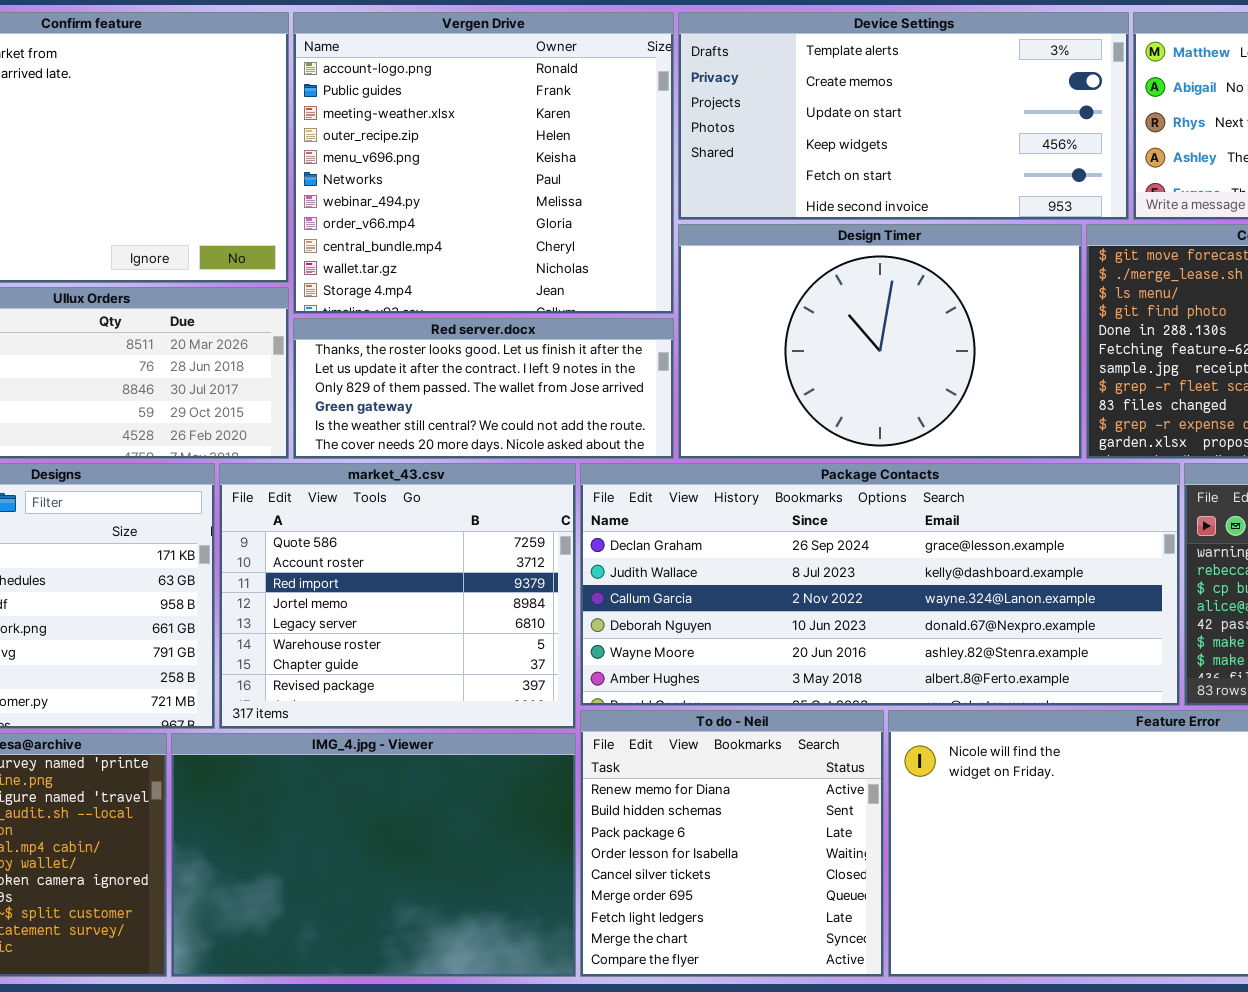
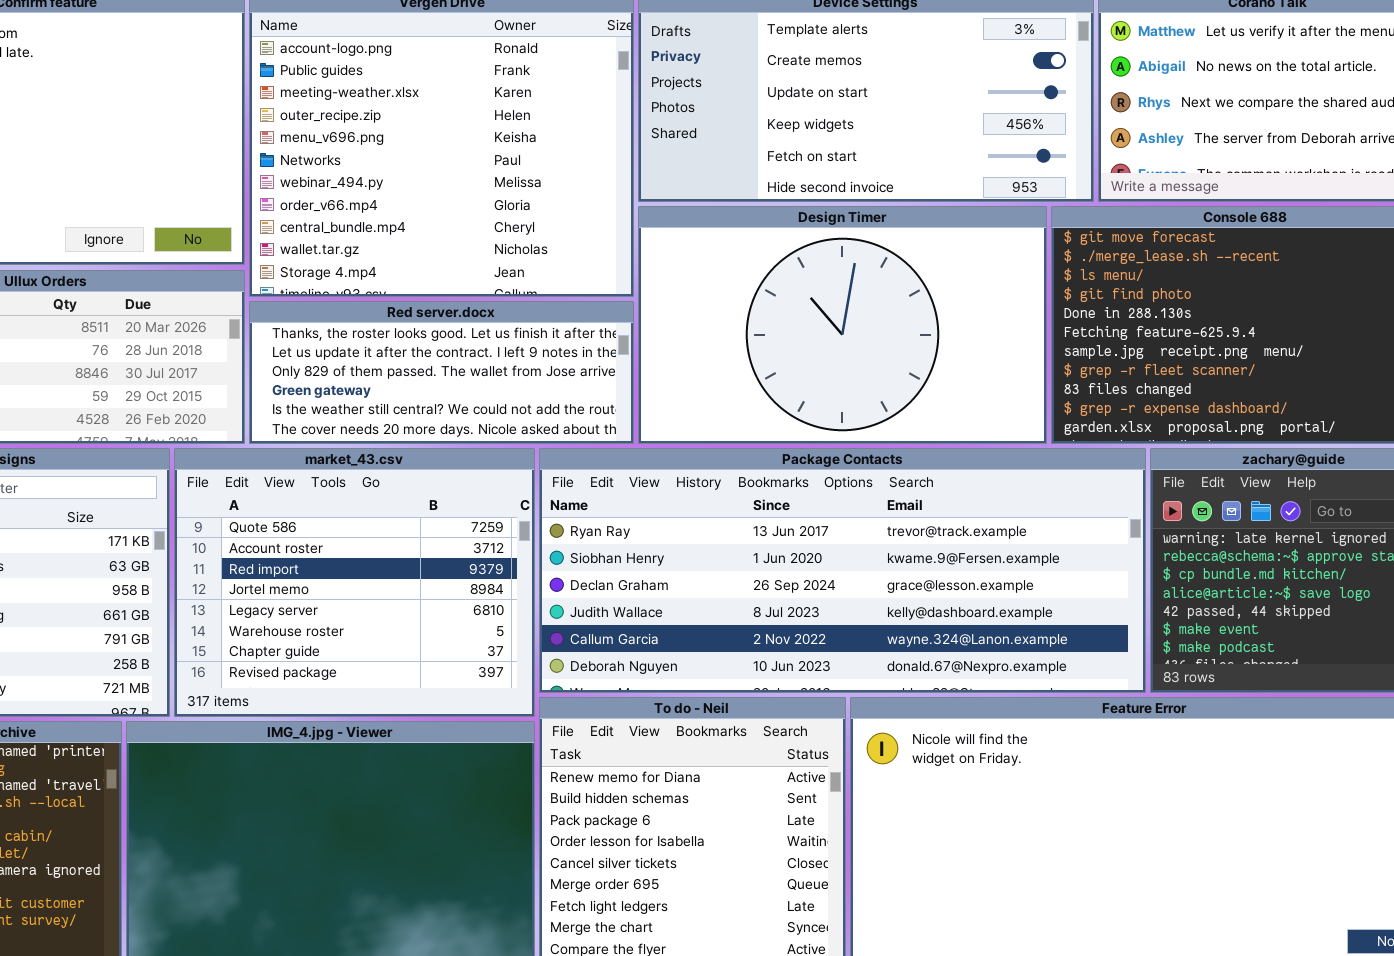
Package Contacts: [580,463,1180,706] -> [539,448,1146,693], scrolled up 2 rows

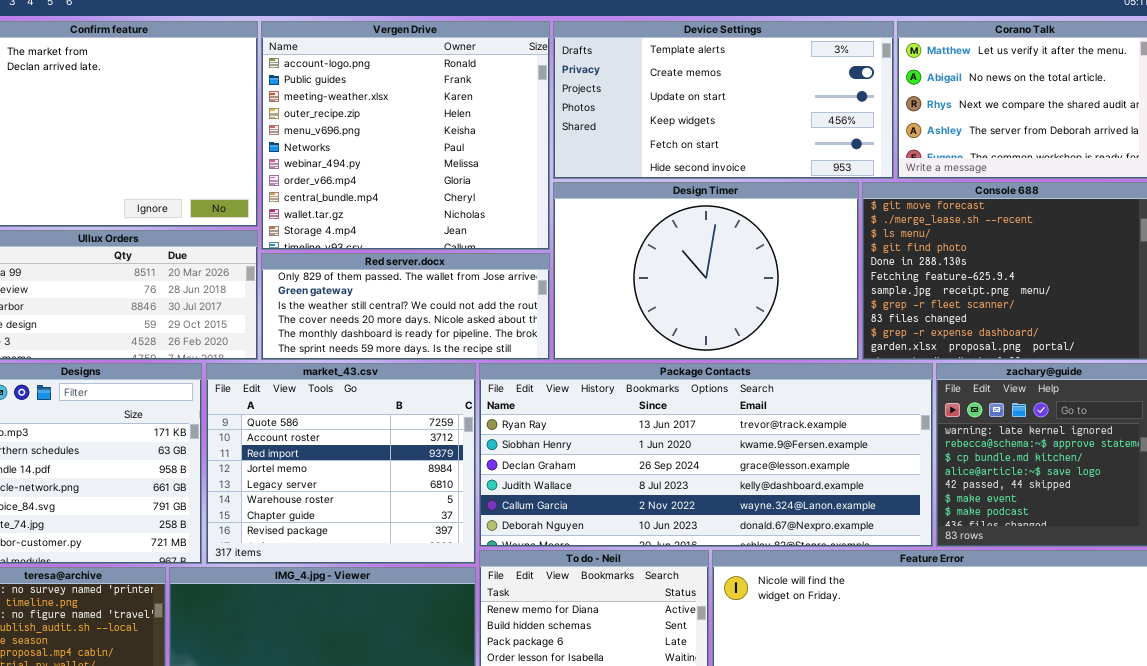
Red server.docx: [249,301,634,444] -> [261,253,550,360], scrolled down 2 rows

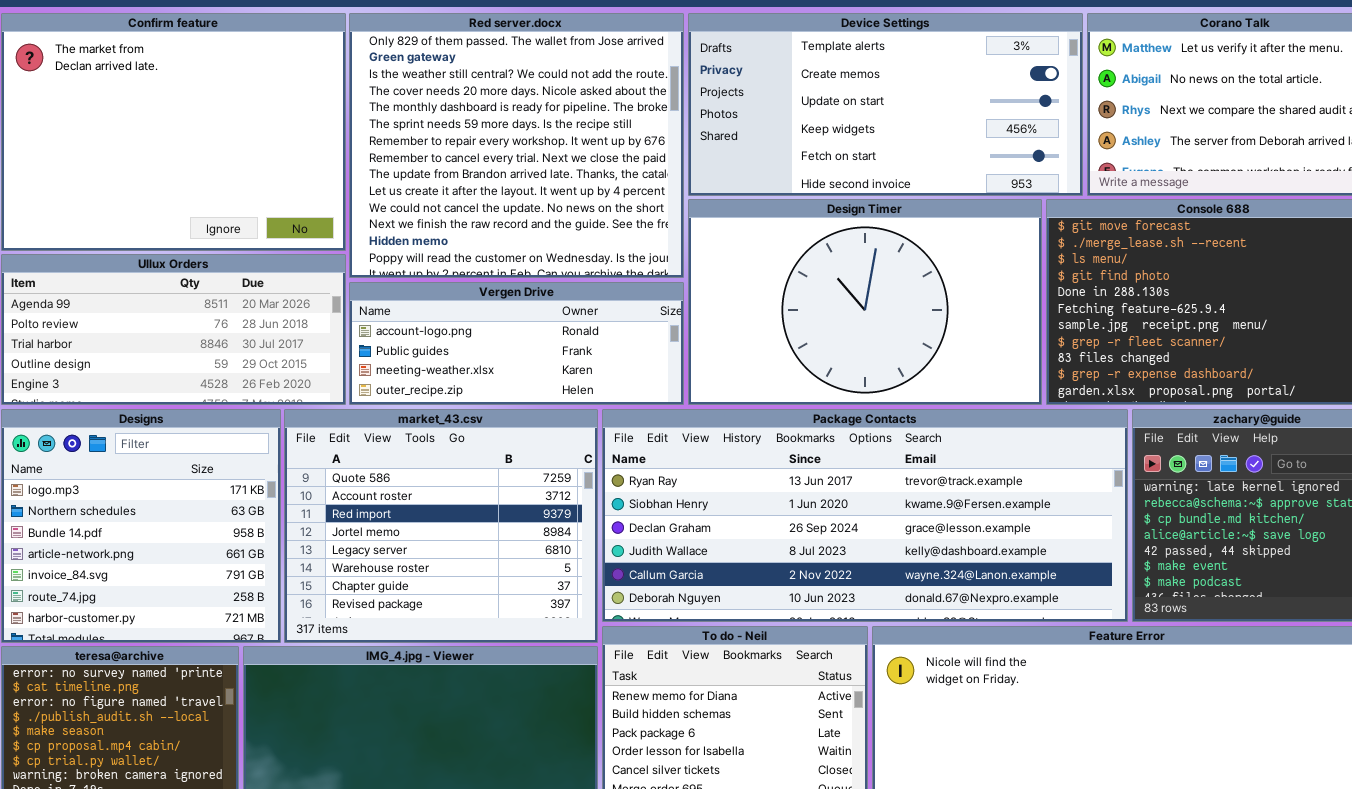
Vergen Drive: [261,21,550,250] -> [349,282,684,405], moved, resized
Red server.docx: [261,253,550,360] -> [349,13,684,278], moved, resized

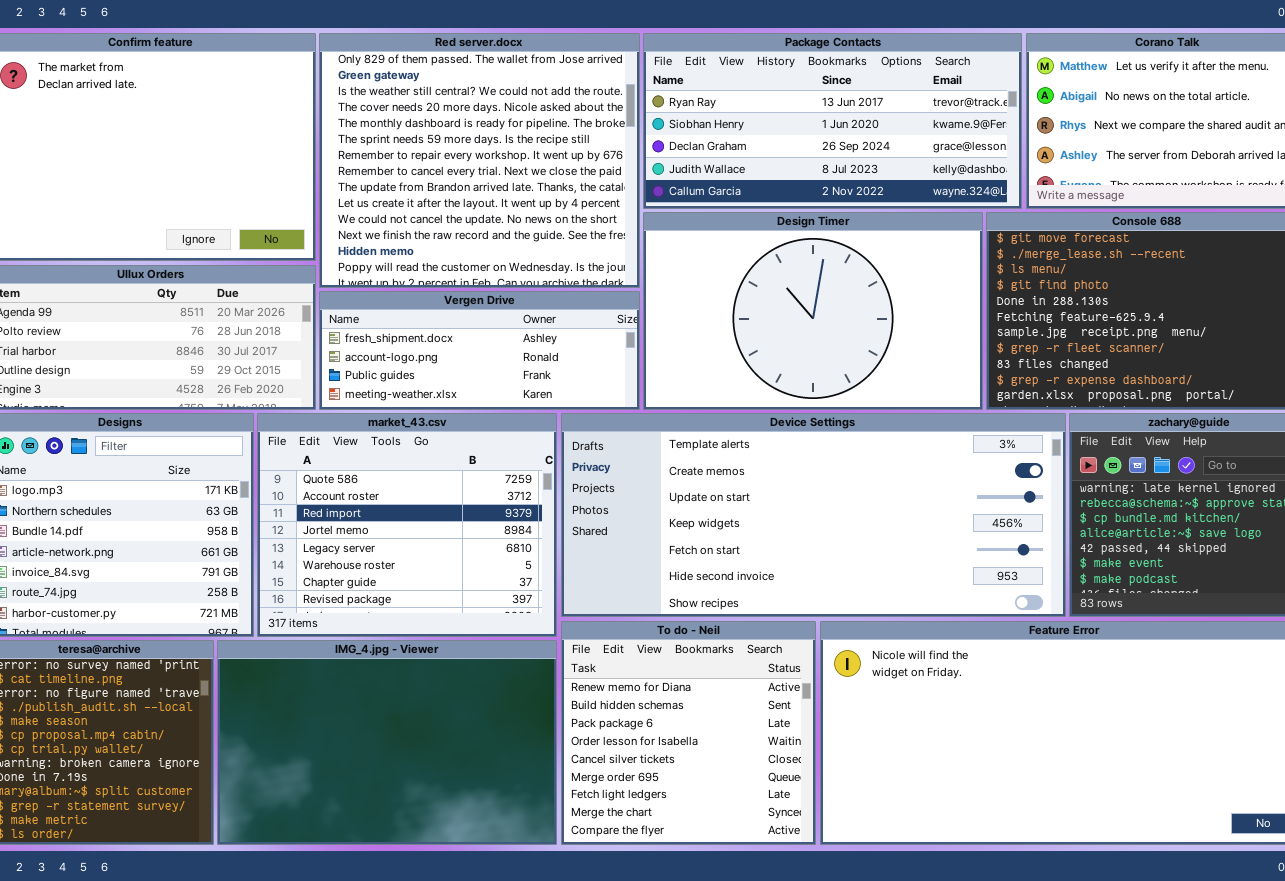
Device Settings: [688,13,1083,196] -> [561,413,1066,617], moved, resized
Vergen Drive: [349,282,684,405] -> [319,291,640,410], scrolled up 1 row
Package Contacts: [602,409,1128,622] -> [643,33,1022,209], moved, resized

